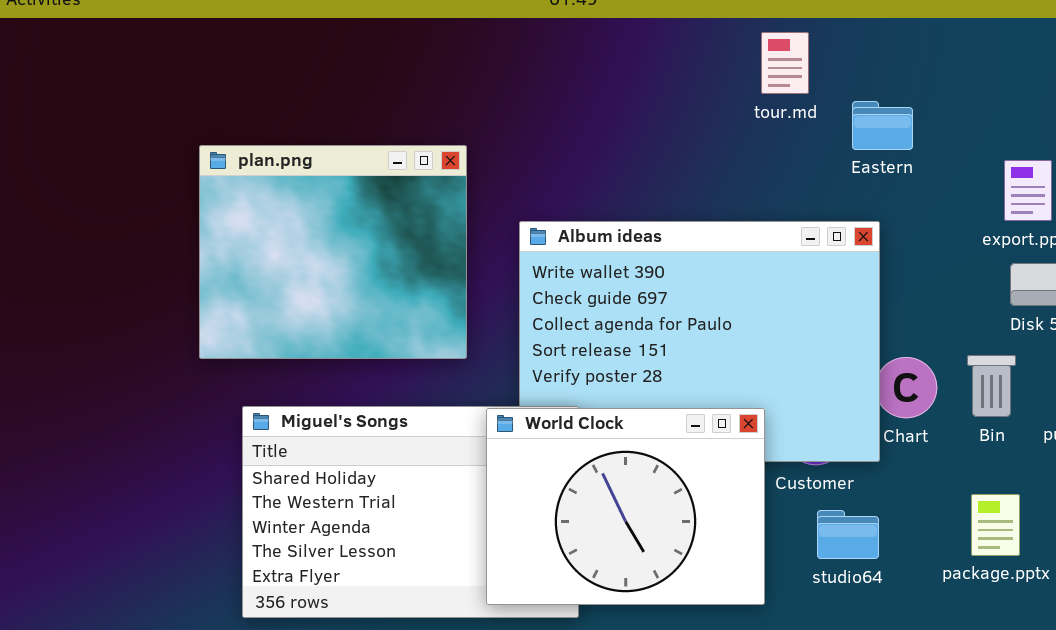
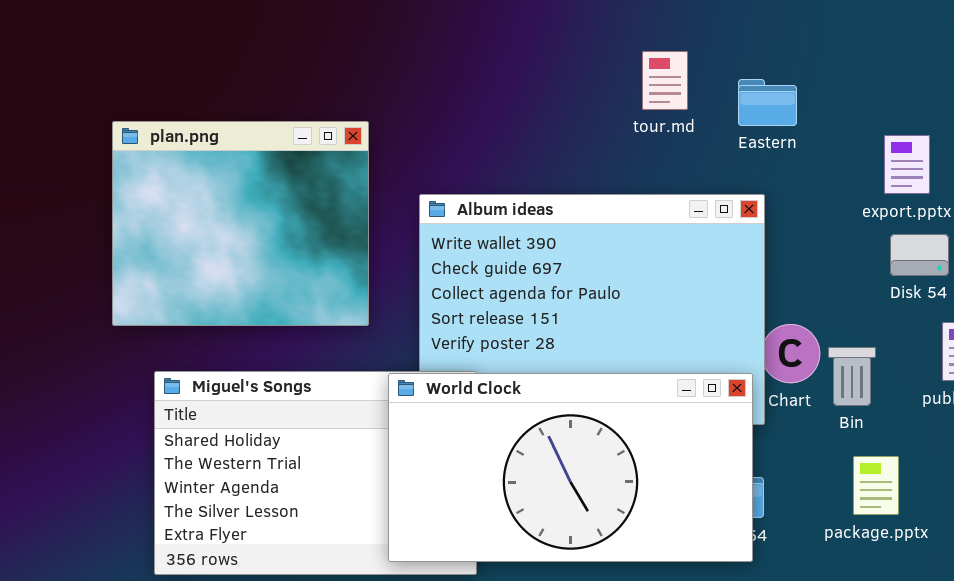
tour.md: [761,32,809,94] -> [642,51,688,110], moved
Bin: [967,355,1016,417] -> [828,347,876,406], moved
World Clock: [486,408,765,605] -> [388,373,753,562], resized

